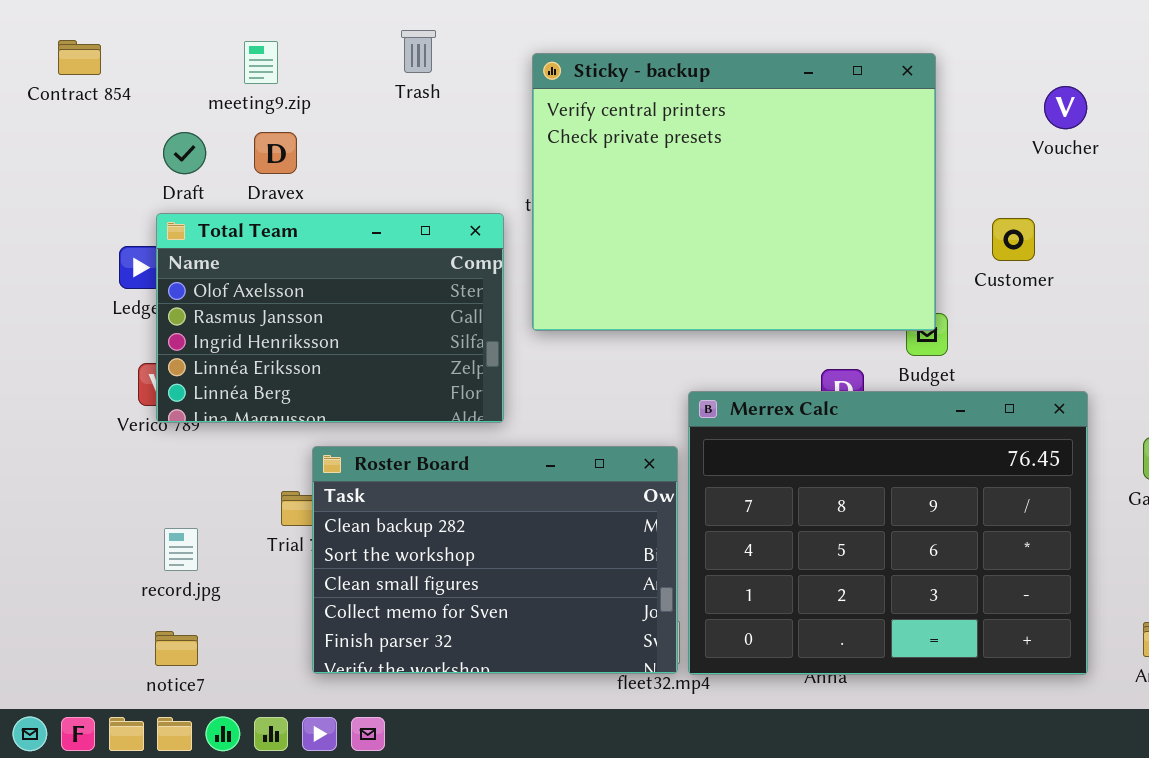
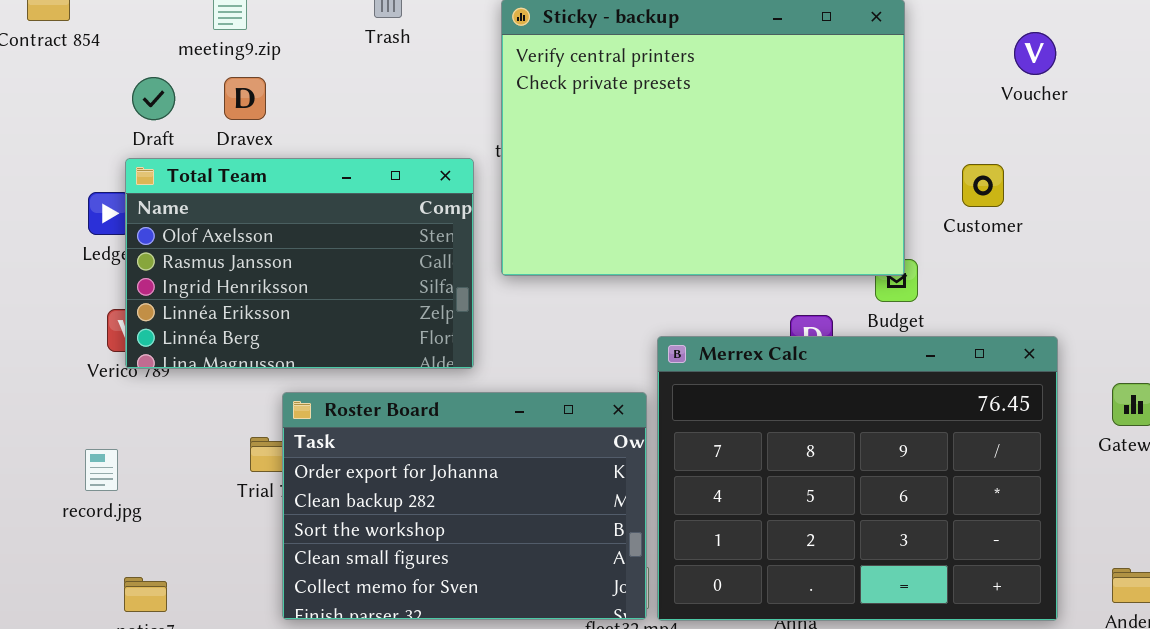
Roster Board: [312,446,678,674] -> [282,392,647,620], scrolled up 1 row
record.jpg: [164,528,198,571] -> [85,449,118,491], moved

